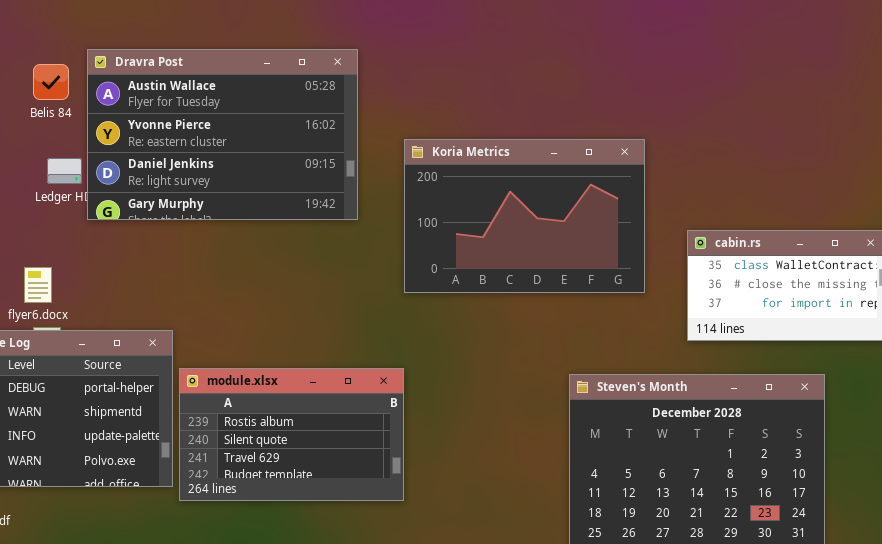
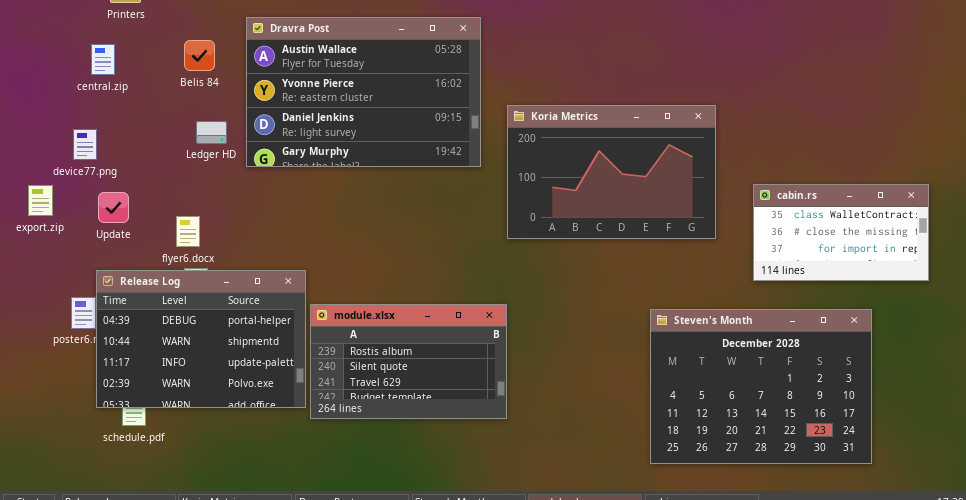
Dravra Post: [87,49,358,220] -> [246,17,481,167], moved

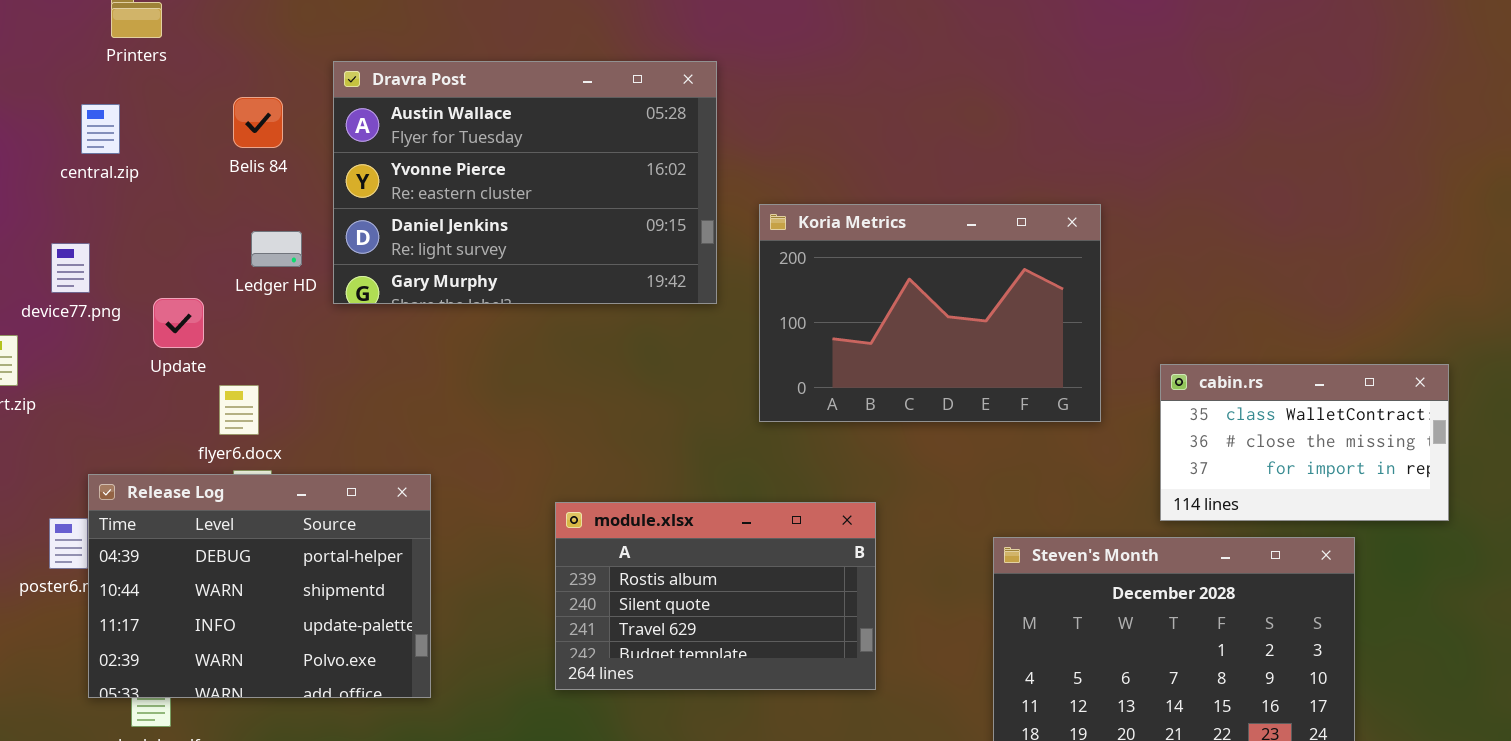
cabin.rs: [753,184,929,281] -> [1160,364,1449,521], moved
Update: [98,192,129,223] -> [153,298,204,348], moved
module.xlsx: [310,304,507,419] -> [555,502,876,690], moved

